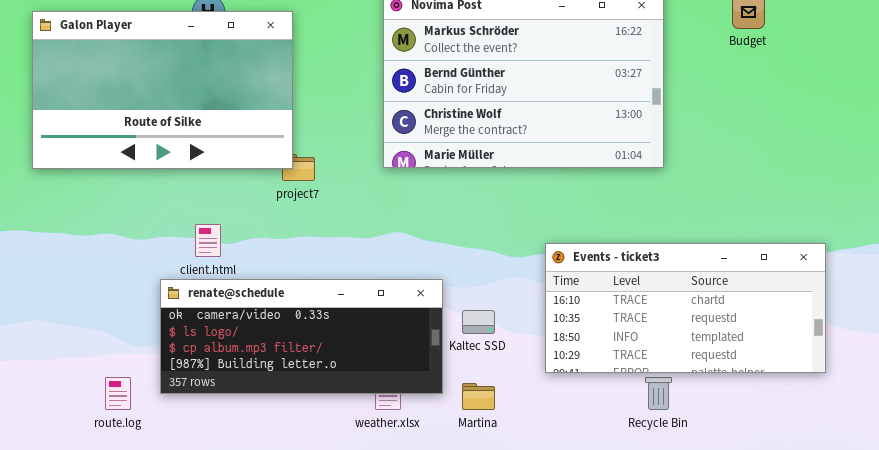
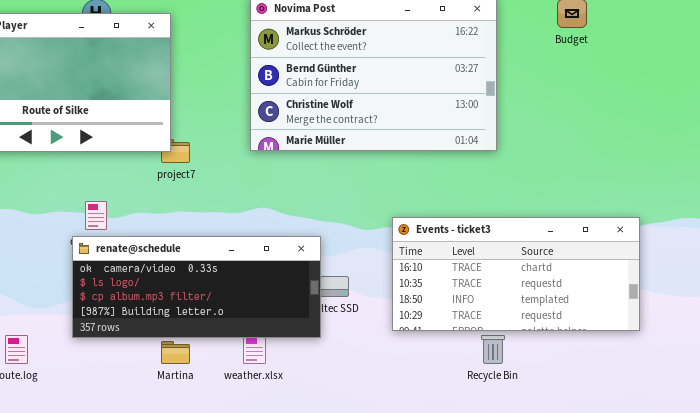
renate@schedule: [160,279,443,394] -> [72,236,321,338], moved
Martina: [462,383,495,410] -> [161,341,190,364], moved

